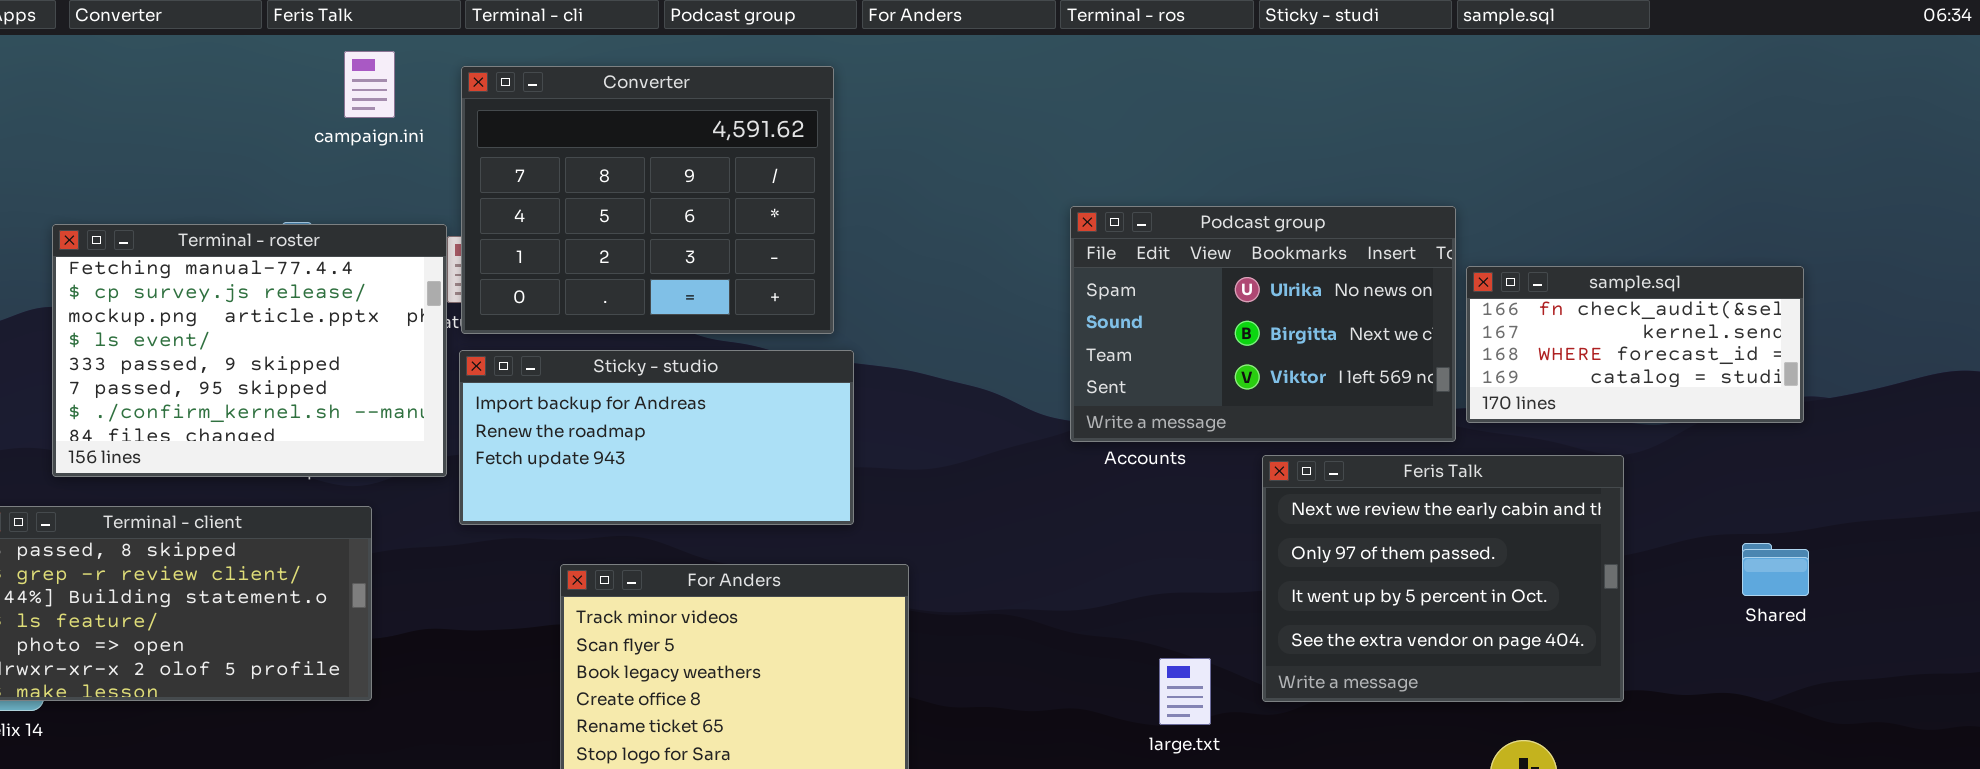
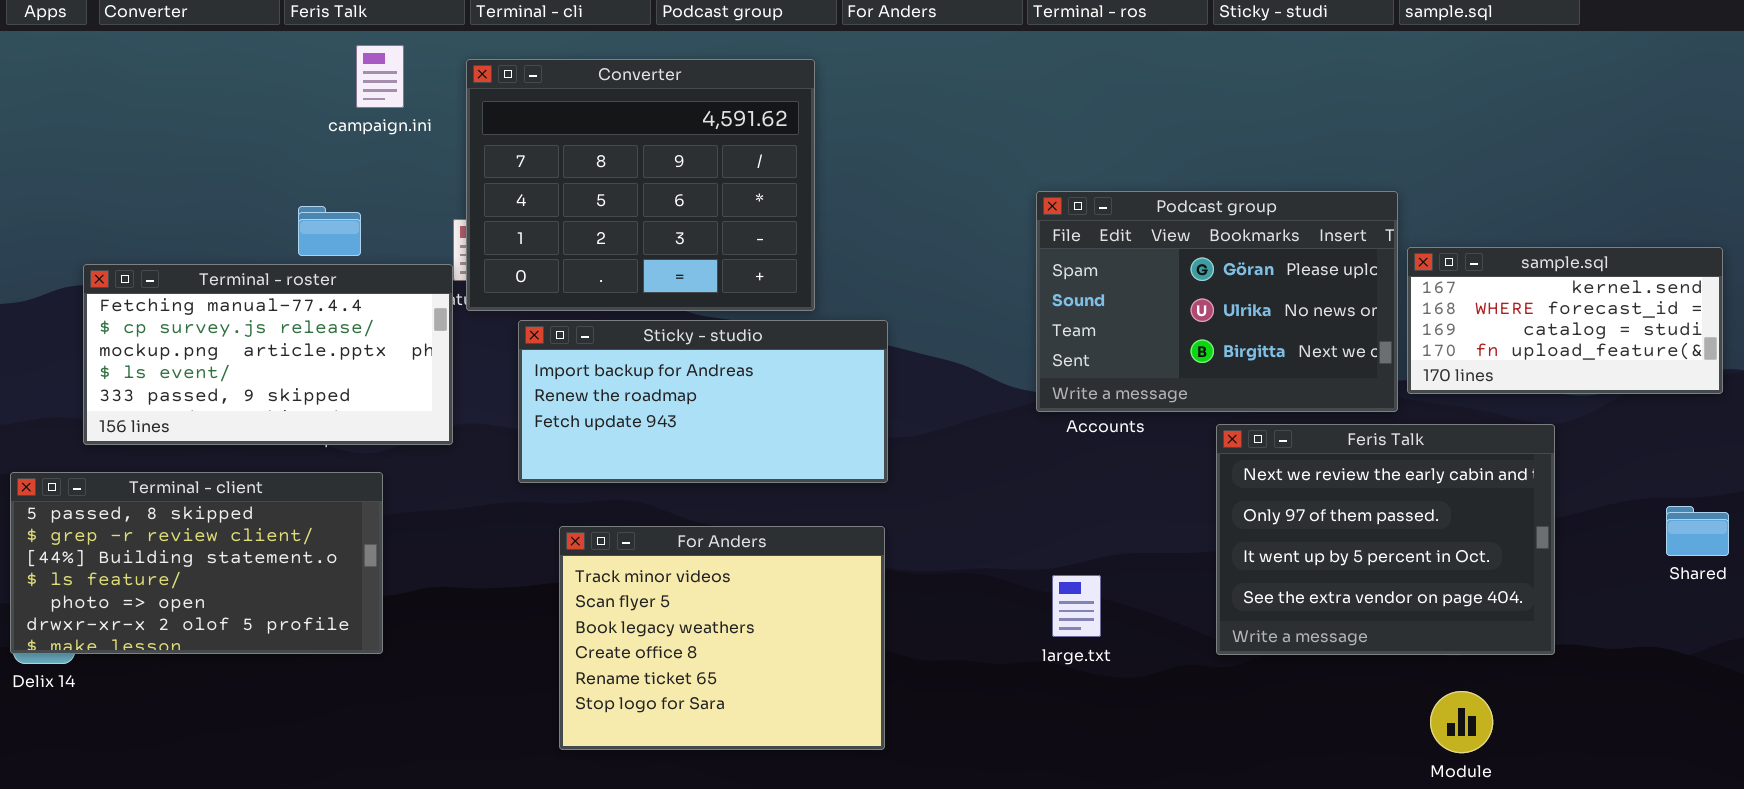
Podcast group: [1070,206,1456,442] -> [1036,191,1398,412], scrolled up 1 row
Terminal - roster: [52,224,447,477] -> [83,264,453,445], resized
sample.sql: [1466,266,1804,423] -> [1407,247,1723,394], scrolled down 1 row
Sticky - studio: [459,350,854,525] -> [518,320,888,483], moved
large.txt: [1159,658,1211,725] -> [1052,575,1101,637], moved

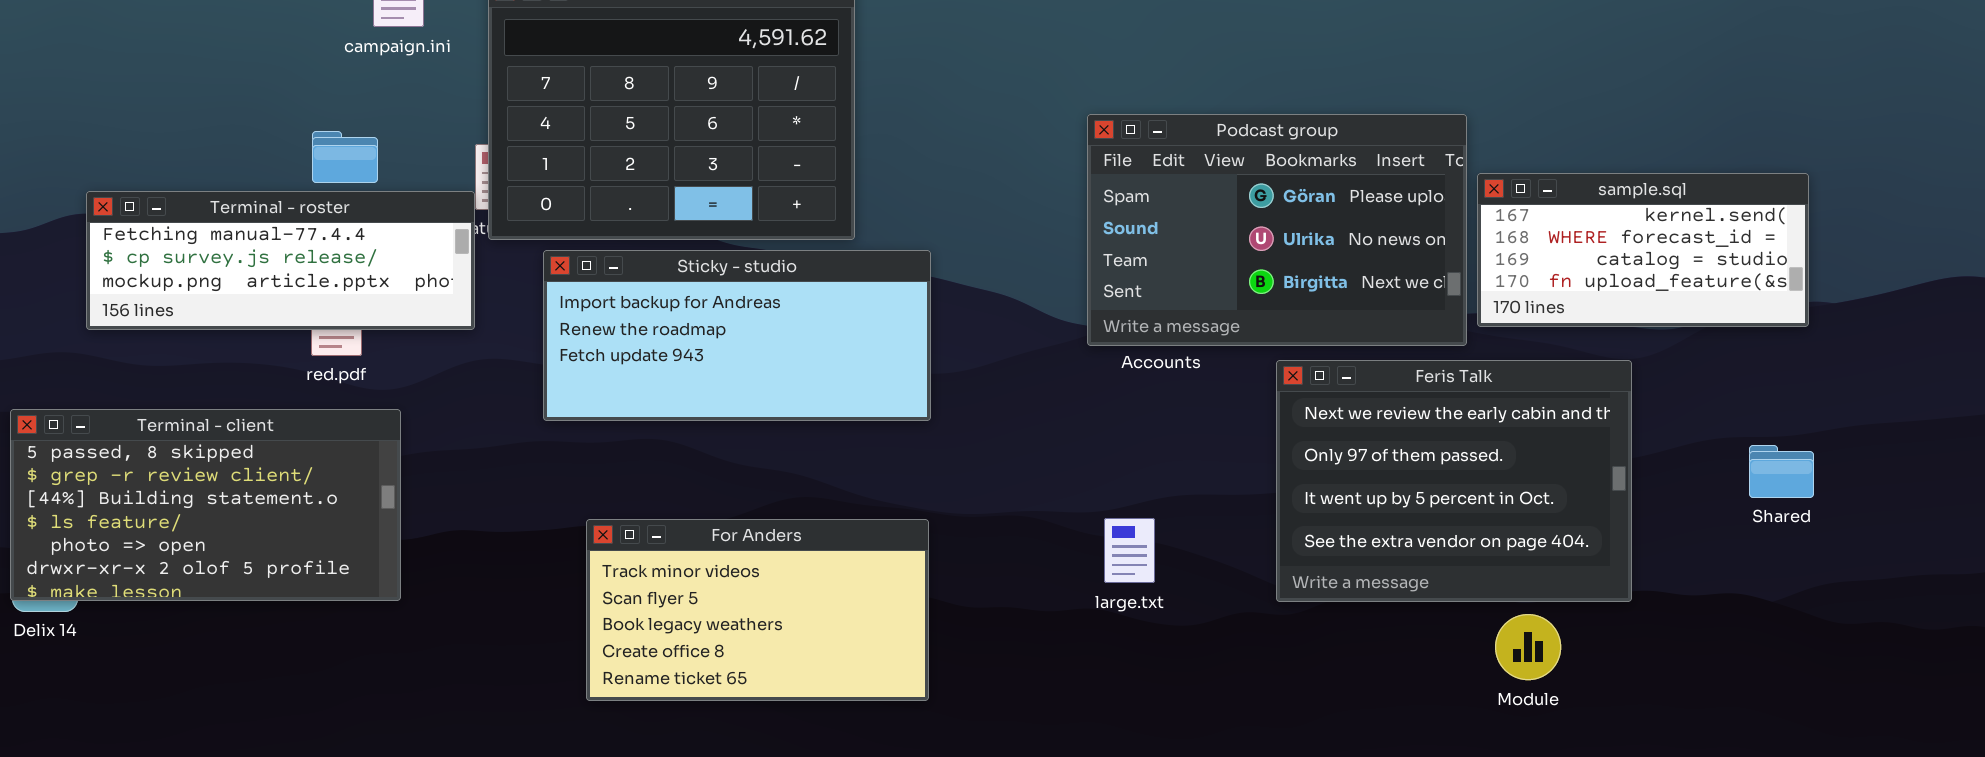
Terminal - roster: [83,264,453,445] -> [86,191,475,330], resized
For Anders: [559,526,885,750] -> [586,519,929,701], resized
Module: [1430,691,1493,753] -> [1495,614,1561,680], moved

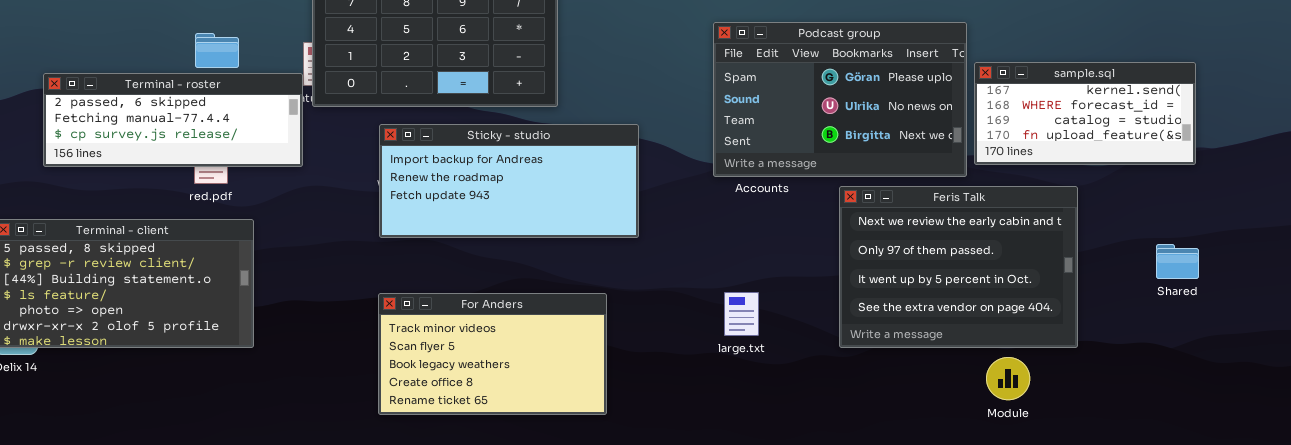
Terminal - roster: [86,191,475,330] -> [43,73,303,167], scrolled up 1 row
Sticky - studio: [543,250,931,421] -> [379,124,639,238], moved

